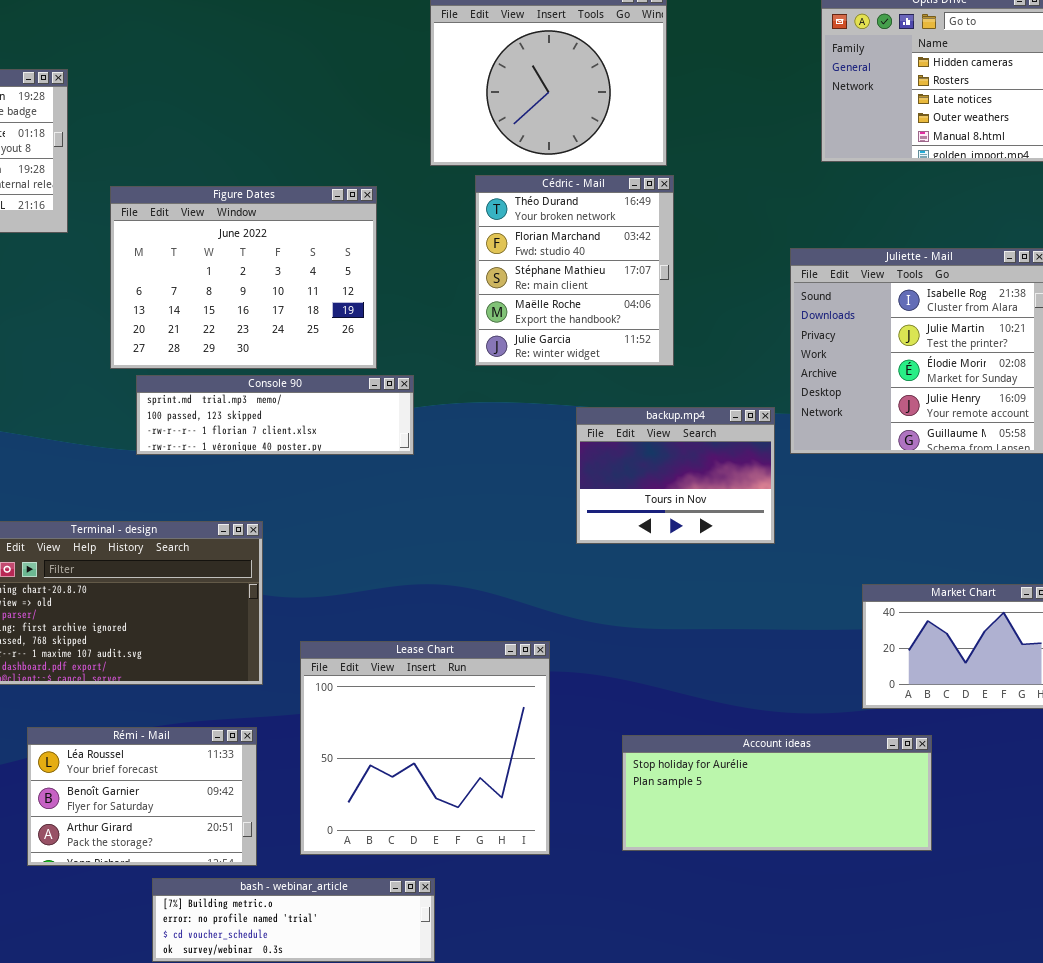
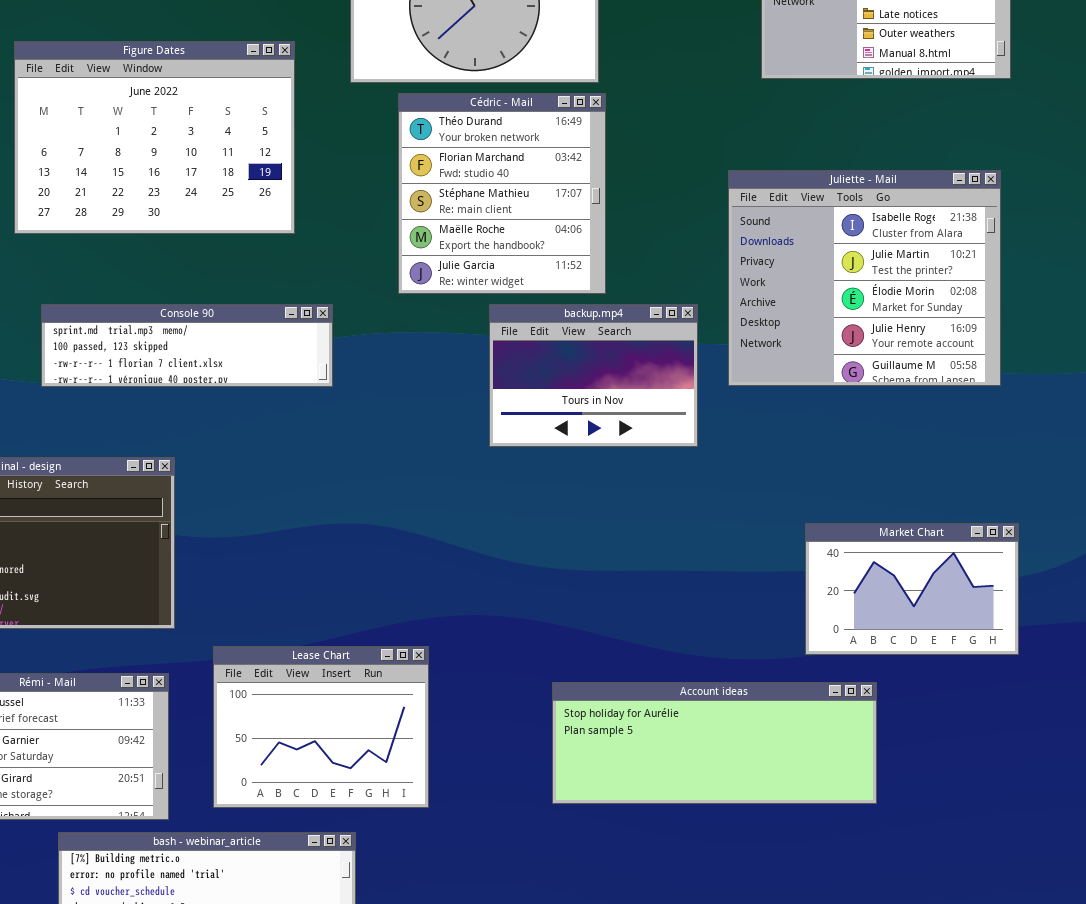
Figure Dates: [110,186,377,369] -> [14,41,295,234], moved
backup.mp4: [576,407,775,544] -> [489,304,698,447], moved
Lease Chart: [300,641,550,855] -> [213,646,429,808], resized

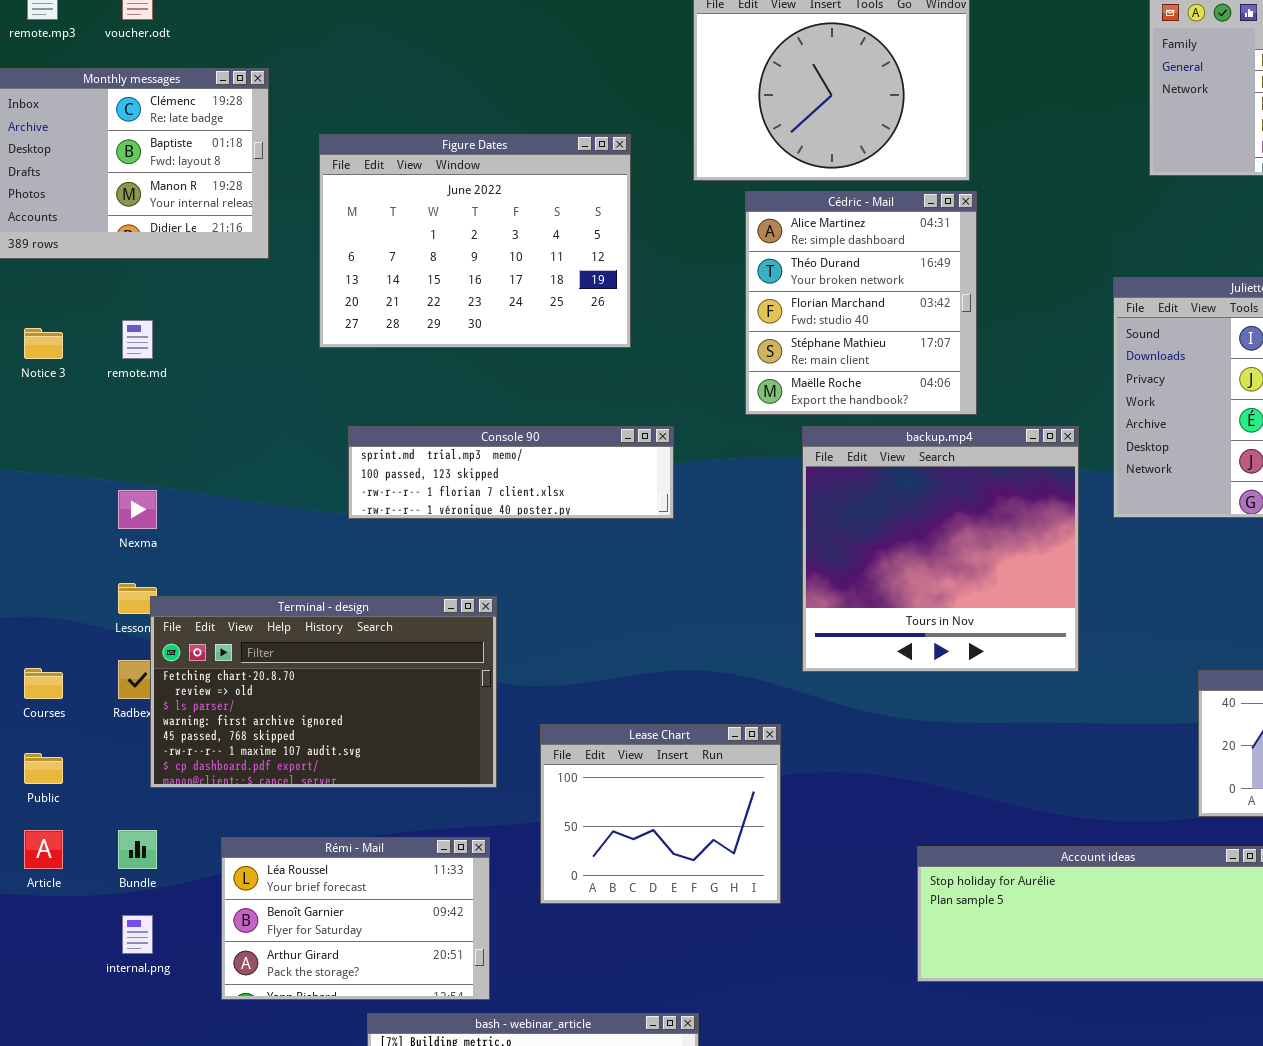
Cédric - Mail: [398,93,606,294] -> [745,191,977,415], scrolled up 1 row
backup.mp4: [489,304,698,447] -> [802,426,1079,672], resized
Lease Chart: [213,646,429,808] -> [540,724,781,904], moved

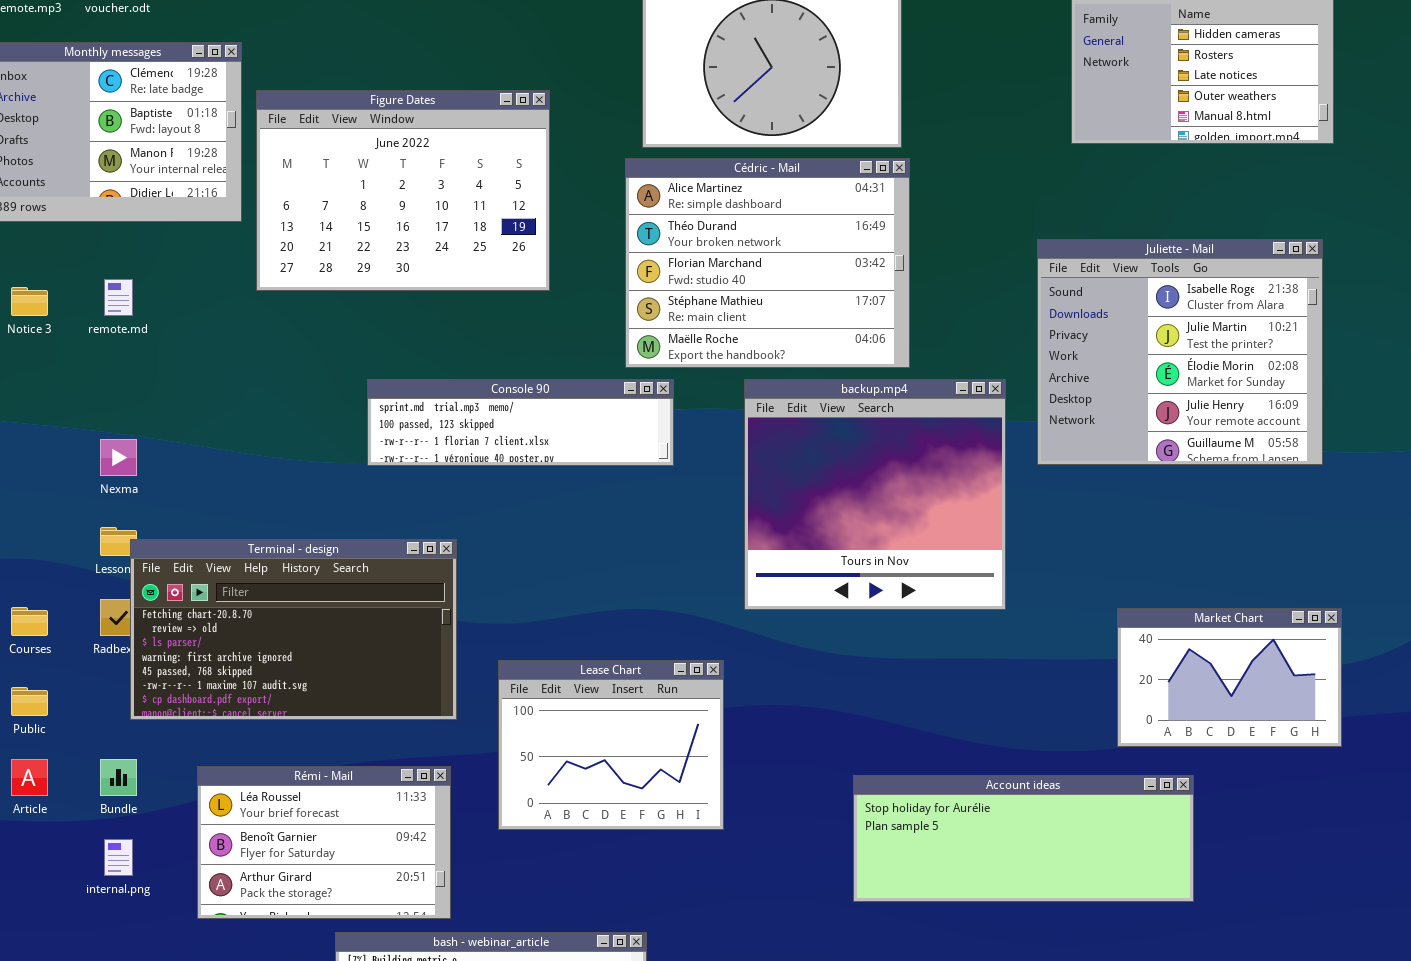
Figure Dates: [319,134,631,348] -> [256,90,550,291], moved
Cédric - Mail: [745,191,977,415] -> [625,158,910,368], resized
Console 90: [348,426,674,519] -> [367,379,674,466], moved

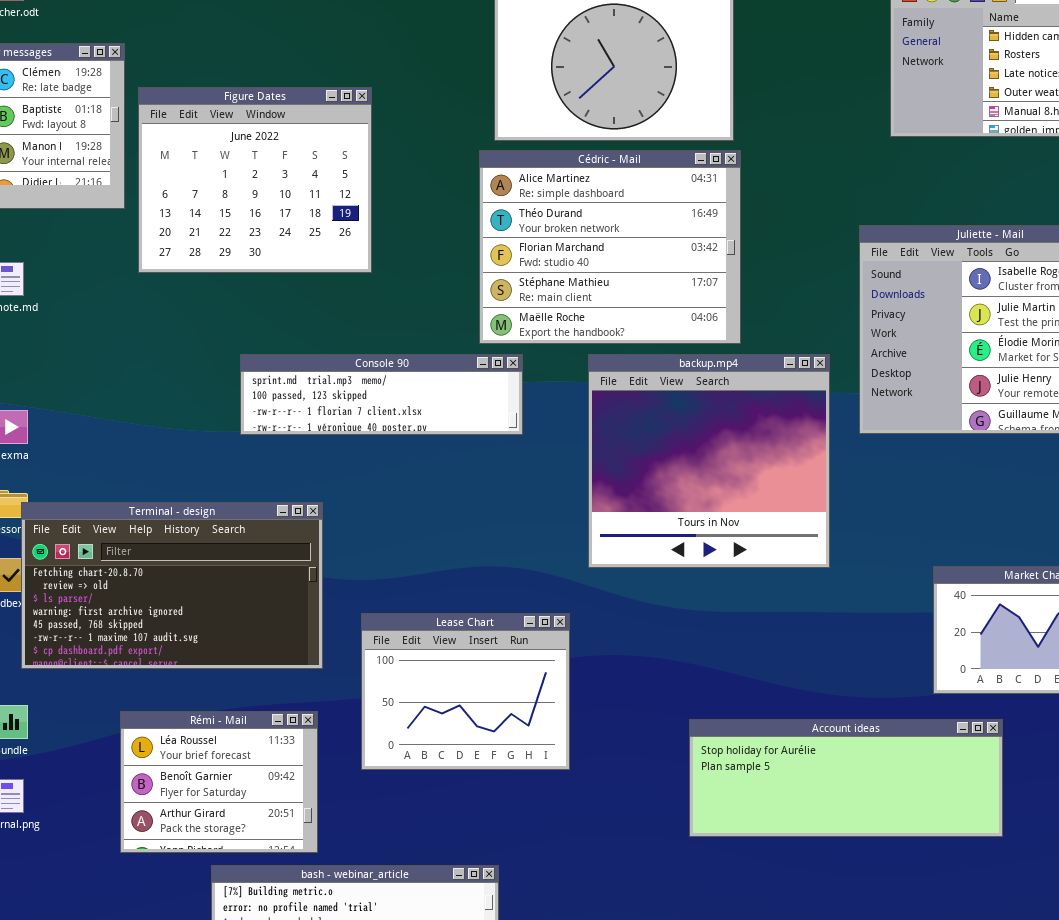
Figure Dates: [256,90,550,291] -> [138,87,372,273], resized
Rémi - Mail: [197,766,451,919] -> [120,711,318,853], resized

